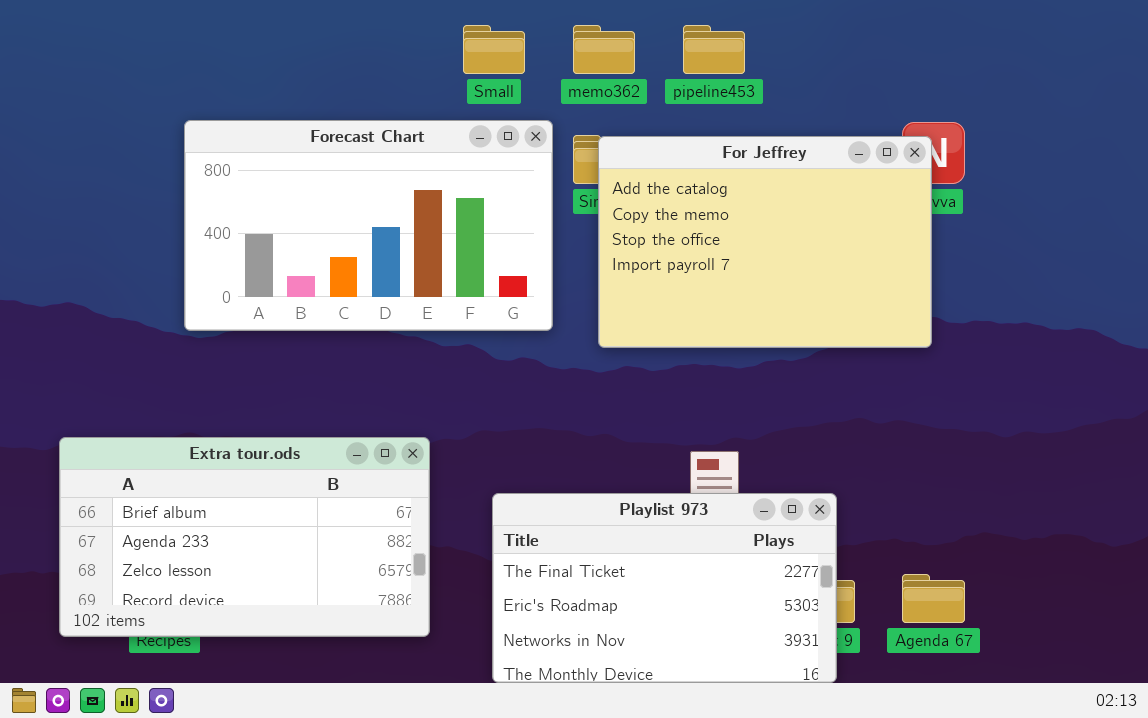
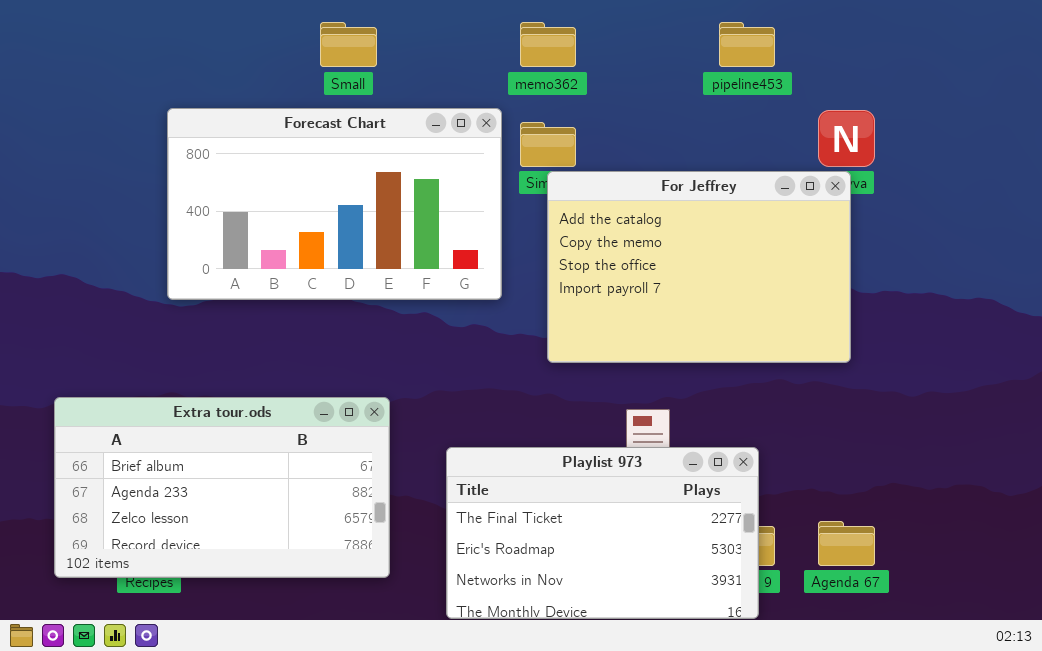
Small: [463,25,525,74] -> [320,22,377,67], moved
pipeline453: [683,25,745,74] -> [719,22,775,67], moved
For Jeffrey: [598,136,932,348] -> [547,171,851,363], moved

